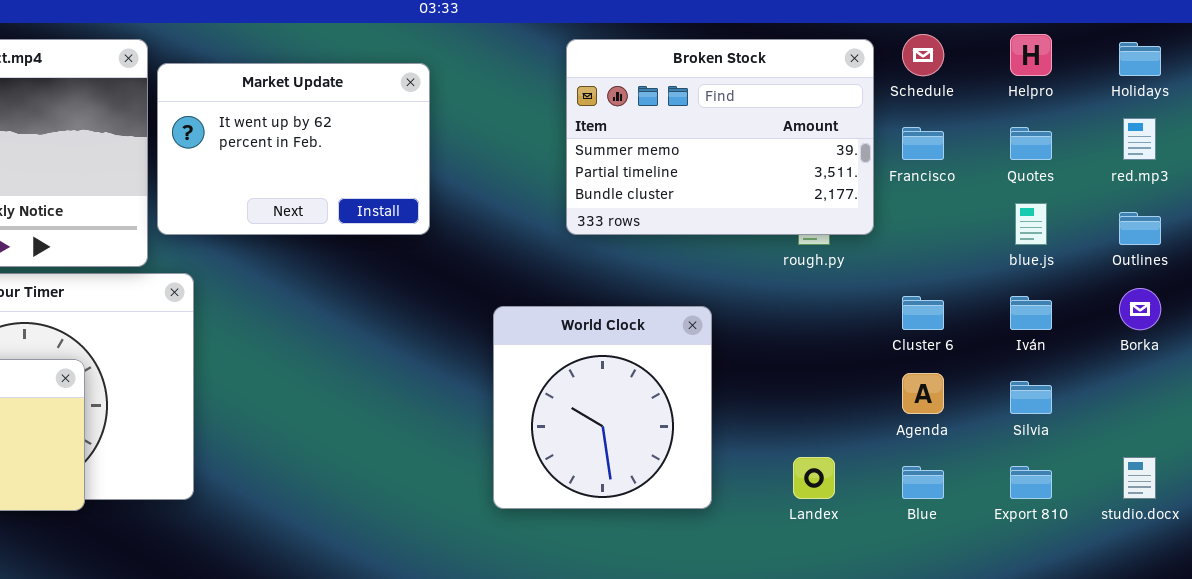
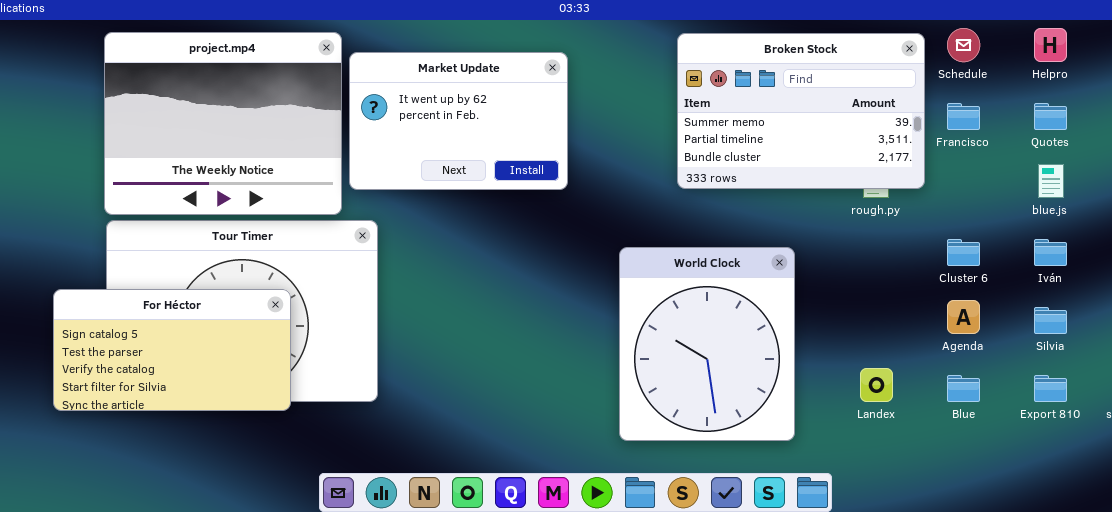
World Clock: [493,306,712,509] -> [619,247,795,441], resized

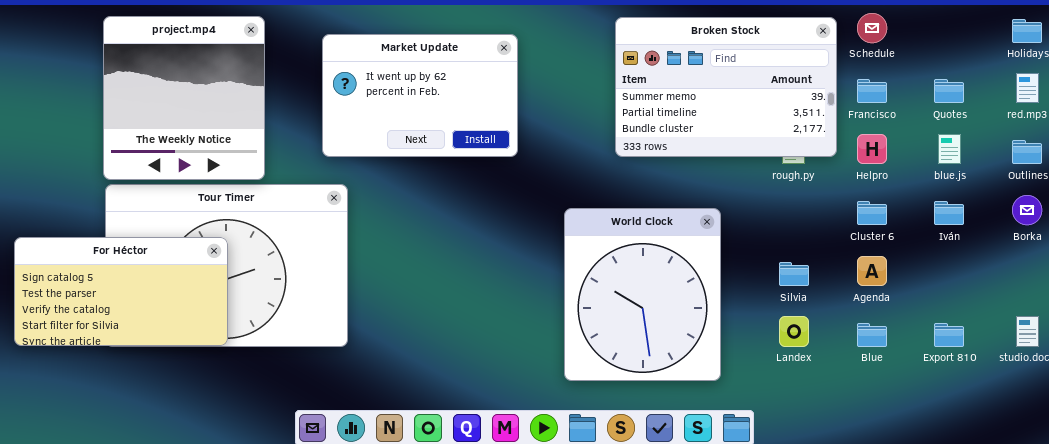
Helpro: [1034,28,1067,62] -> [857,134,887,164], moved
project.mp4: [104,32,342,215] -> [103,16,265,180], resized
For Héctor: [53,289,291,411] -> [14,237,228,346], moved
Silvia: [1034,307,1067,334] -> [779,262,809,286], moved

